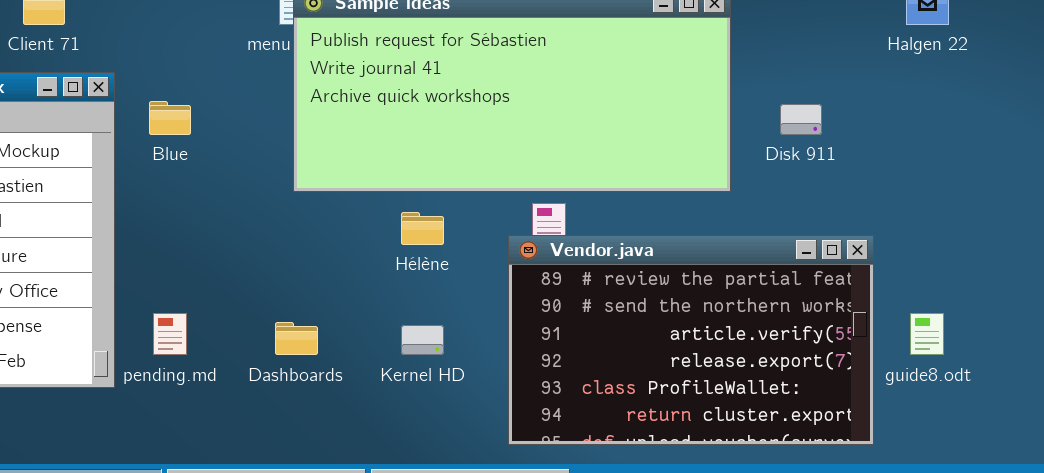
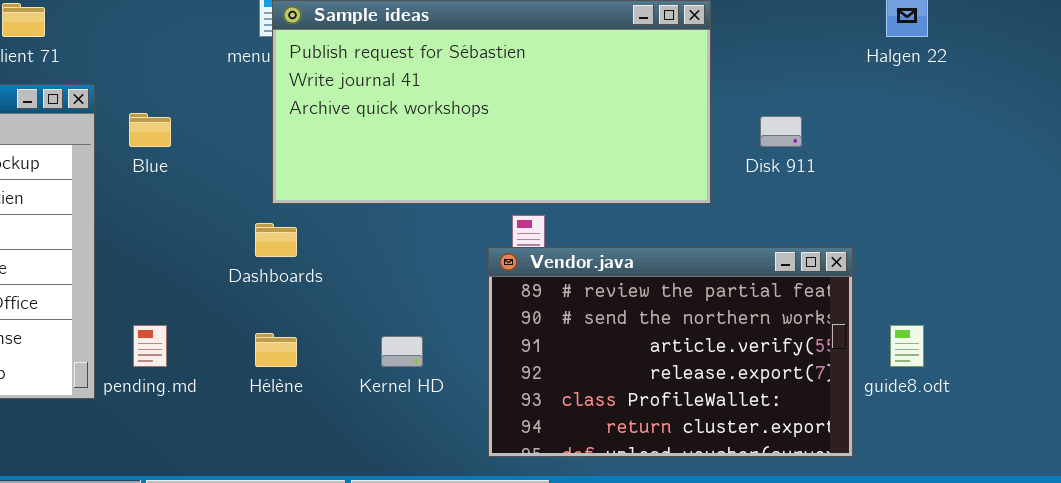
Hélène: [401,212,444,245] -> [255,333,297,367], moved
Dashboards: [275,322,318,355] -> [255,223,297,257], moved

